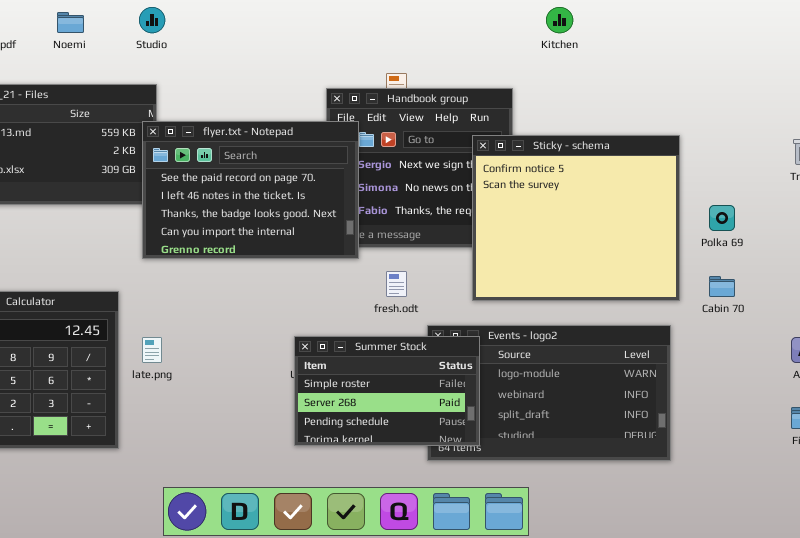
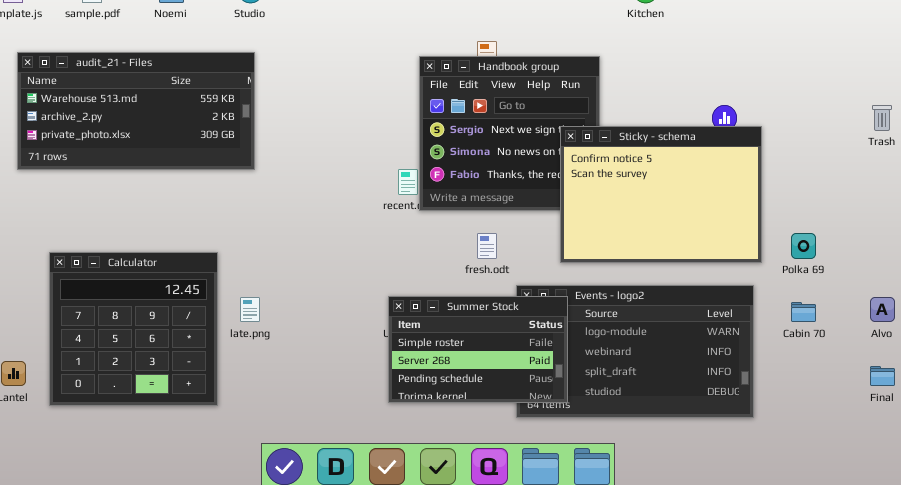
flyer.txt - Notepad: [142,121,359,259] -> none, closed
Sticky - schema: [472,135,680,301] -> [560,126,762,263], resized
Polka 69: [709,205,735,231] -> [791,233,816,259], moved
Cabin 70: [709,276,735,297] -> [791,302,816,322], moved

